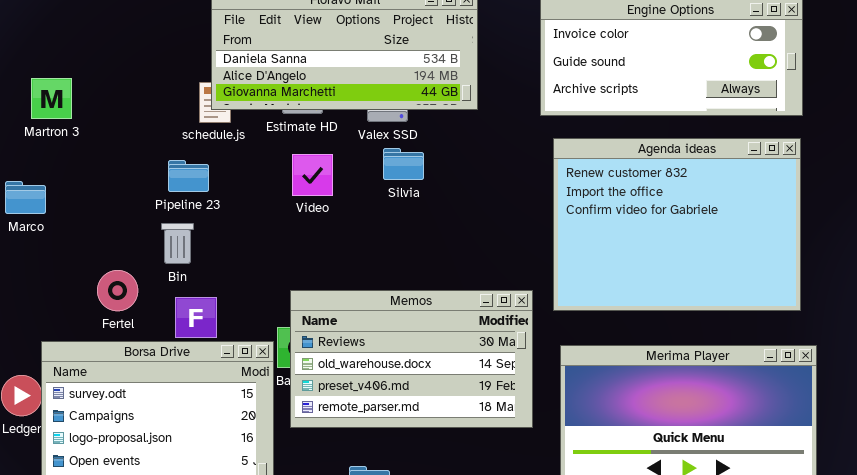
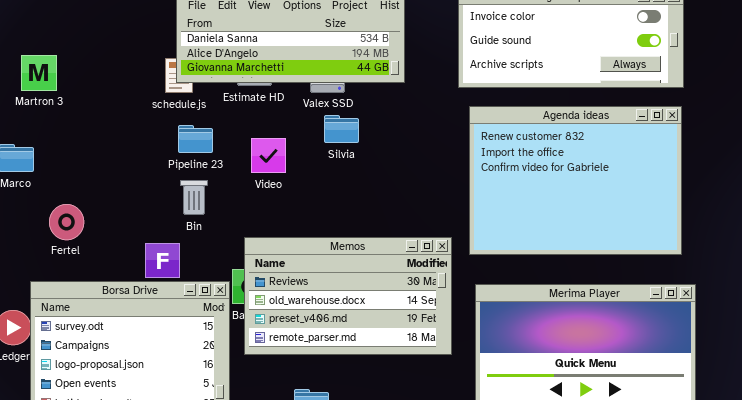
Video: [292,154,333,196] -> [251,138,286,173], moved
Pipeline 23: [168,160,209,192] -> [178,125,213,153], moved
Bin: [161,223,194,264] -> [180,180,208,215], moved
Fertel: [97,270,138,311] -> [49,204,84,240], moved

